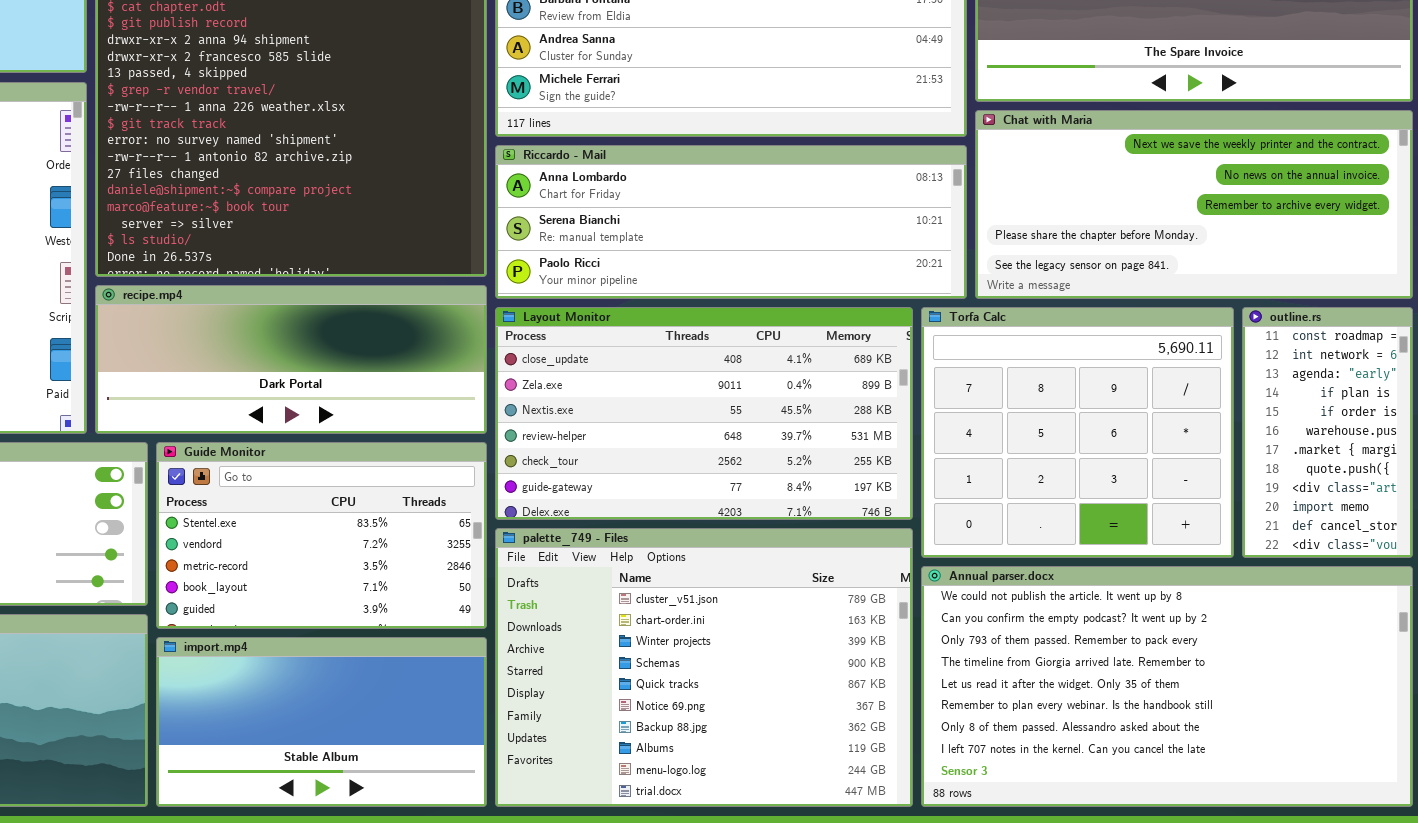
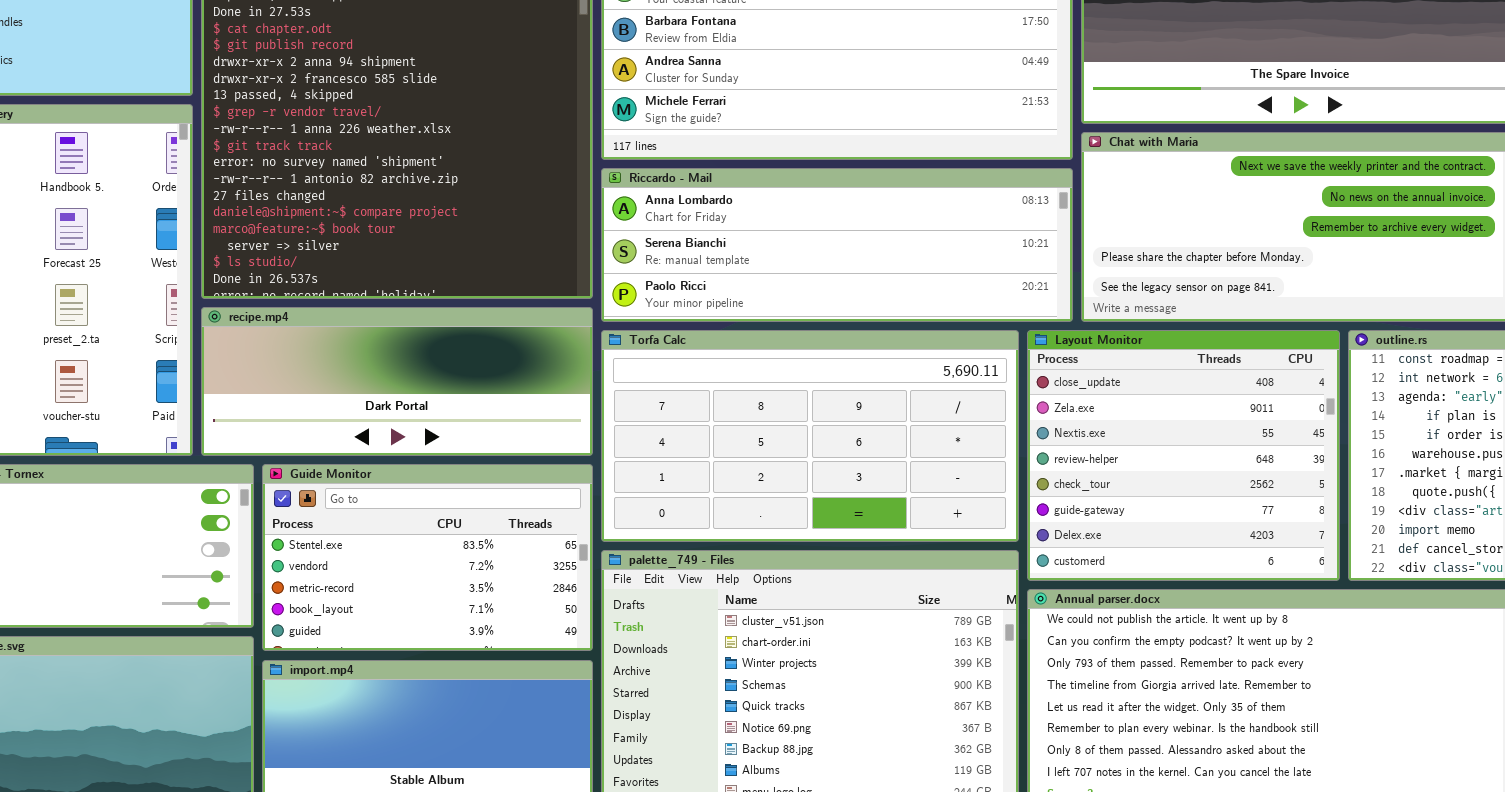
Layout Monitor: [495,307,913,520] -> [1027,330,1340,581], moved, resized
Torfa Calc: [921,307,1234,558] -> [601,330,1019,542], moved, resized

